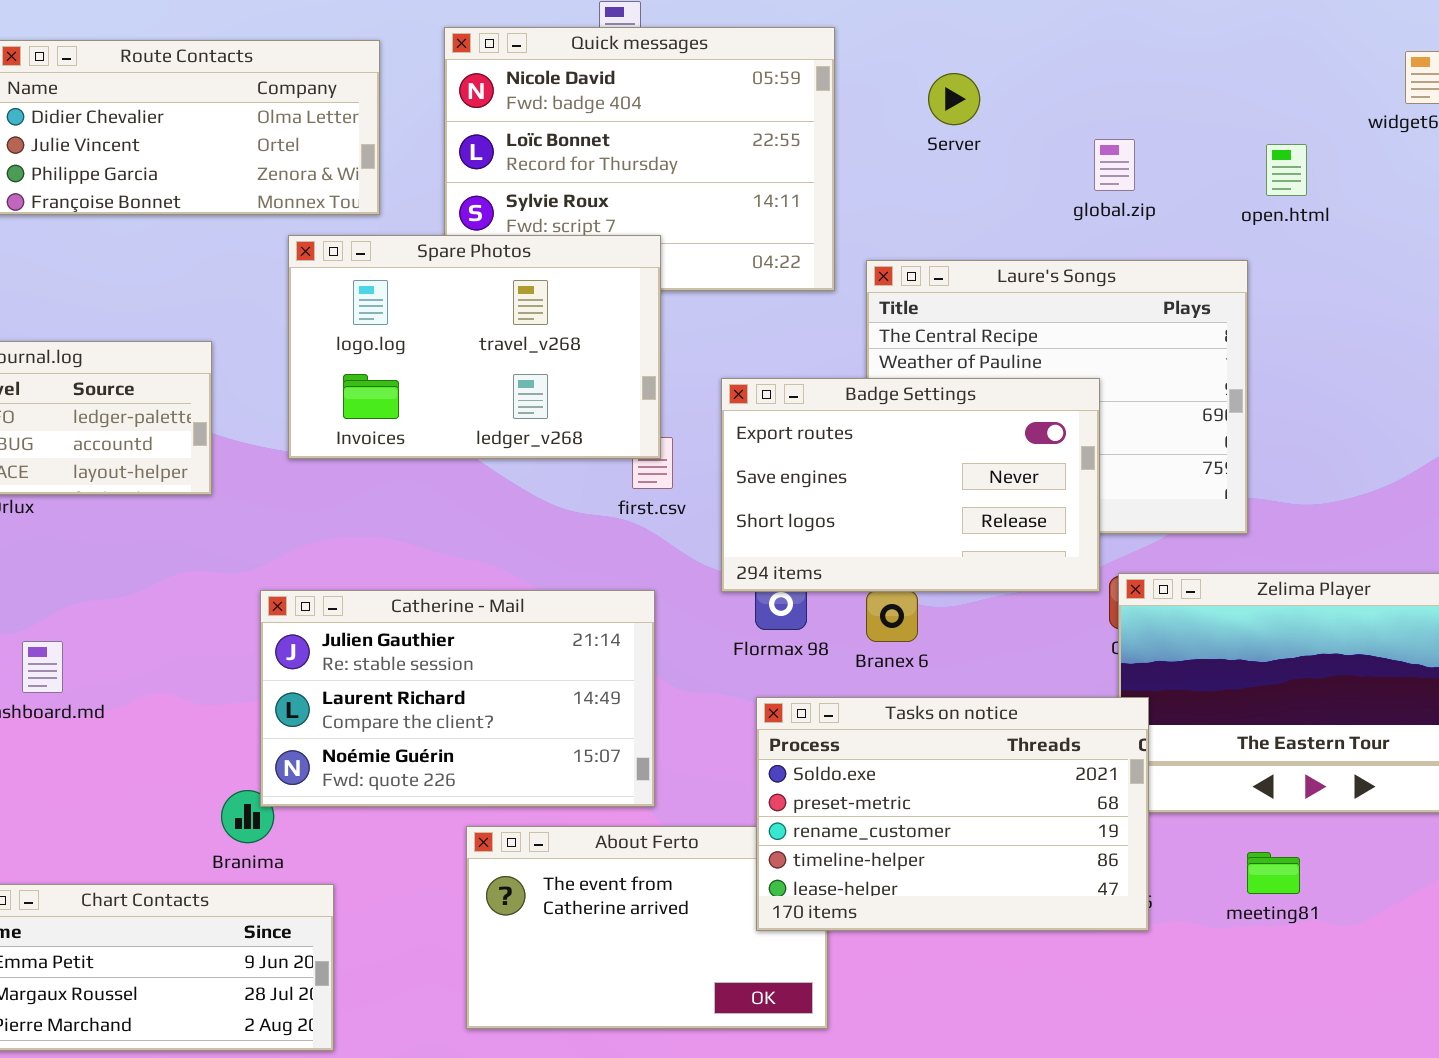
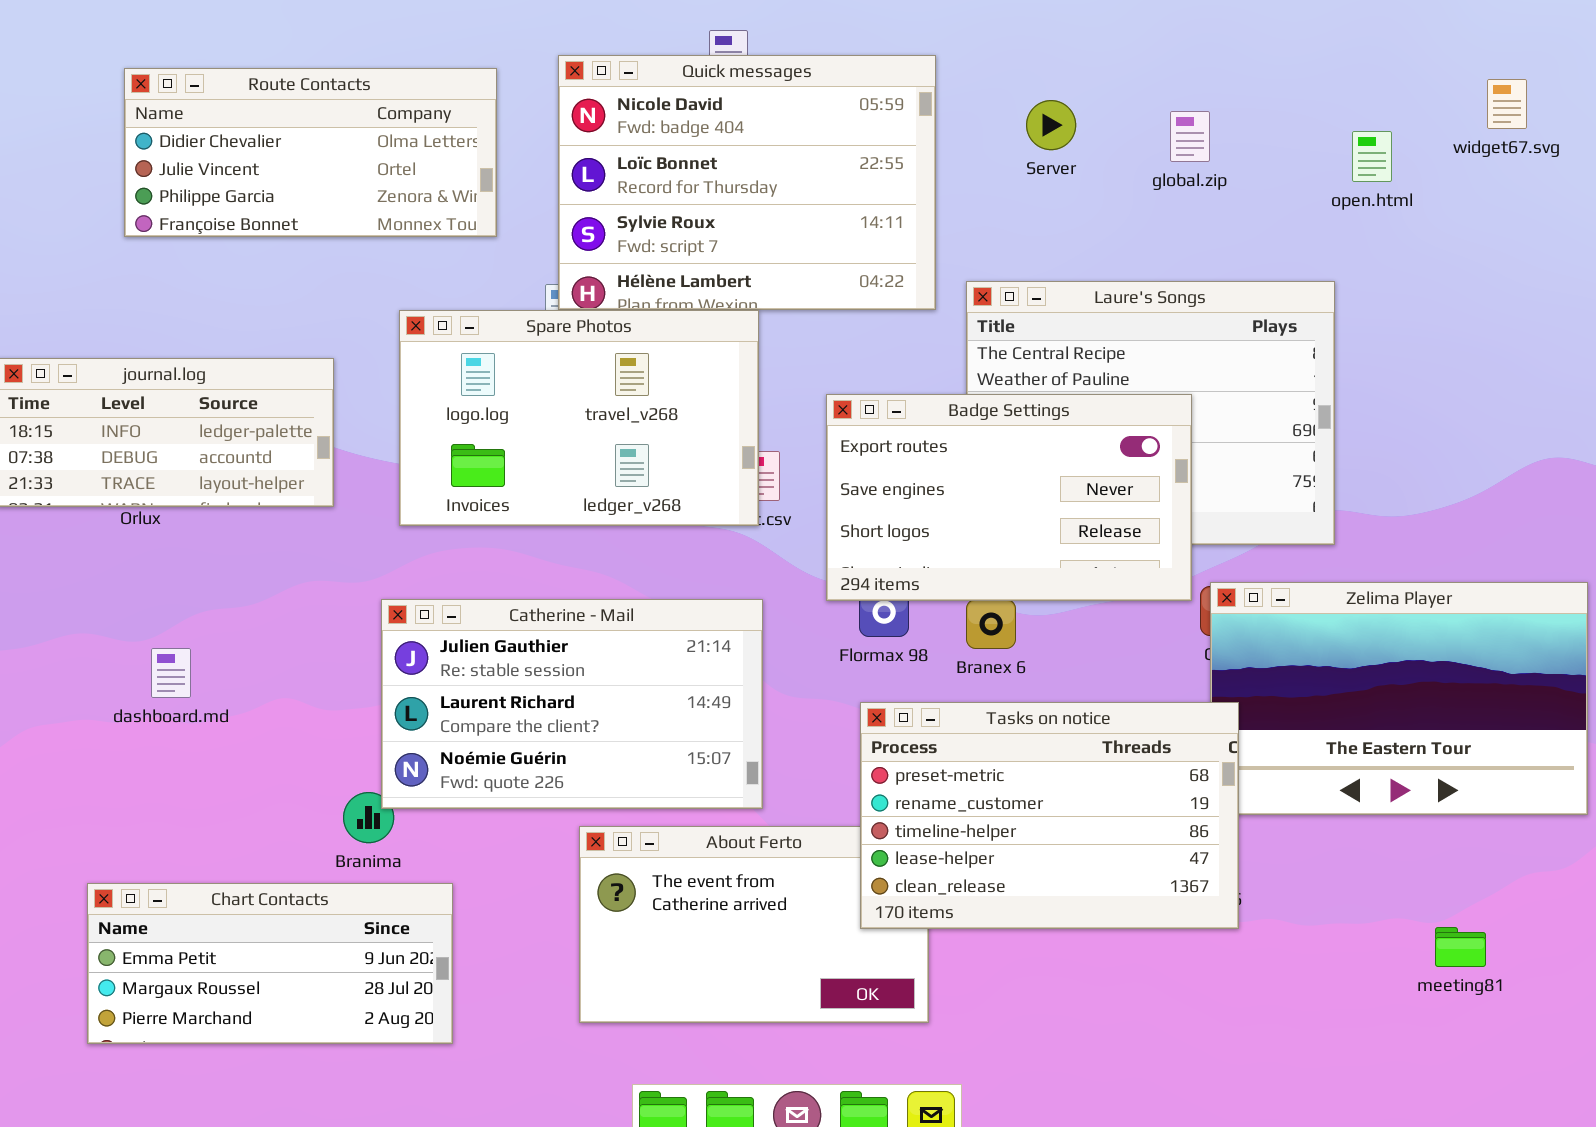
global.zip: [1094,139,1135,191] -> [1170,111,1210,162], moved
open.html: [1266,144,1307,196] -> [1352,131,1392,182], moved
Spare Photos: [288,235,661,459] -> [399,310,759,526], moved
Tasks on notice: [756,697,1149,931] -> [860,702,1239,929], scrolled down 1 row
meeting81: [1247,852,1300,894] -> [1435,927,1486,967], moved

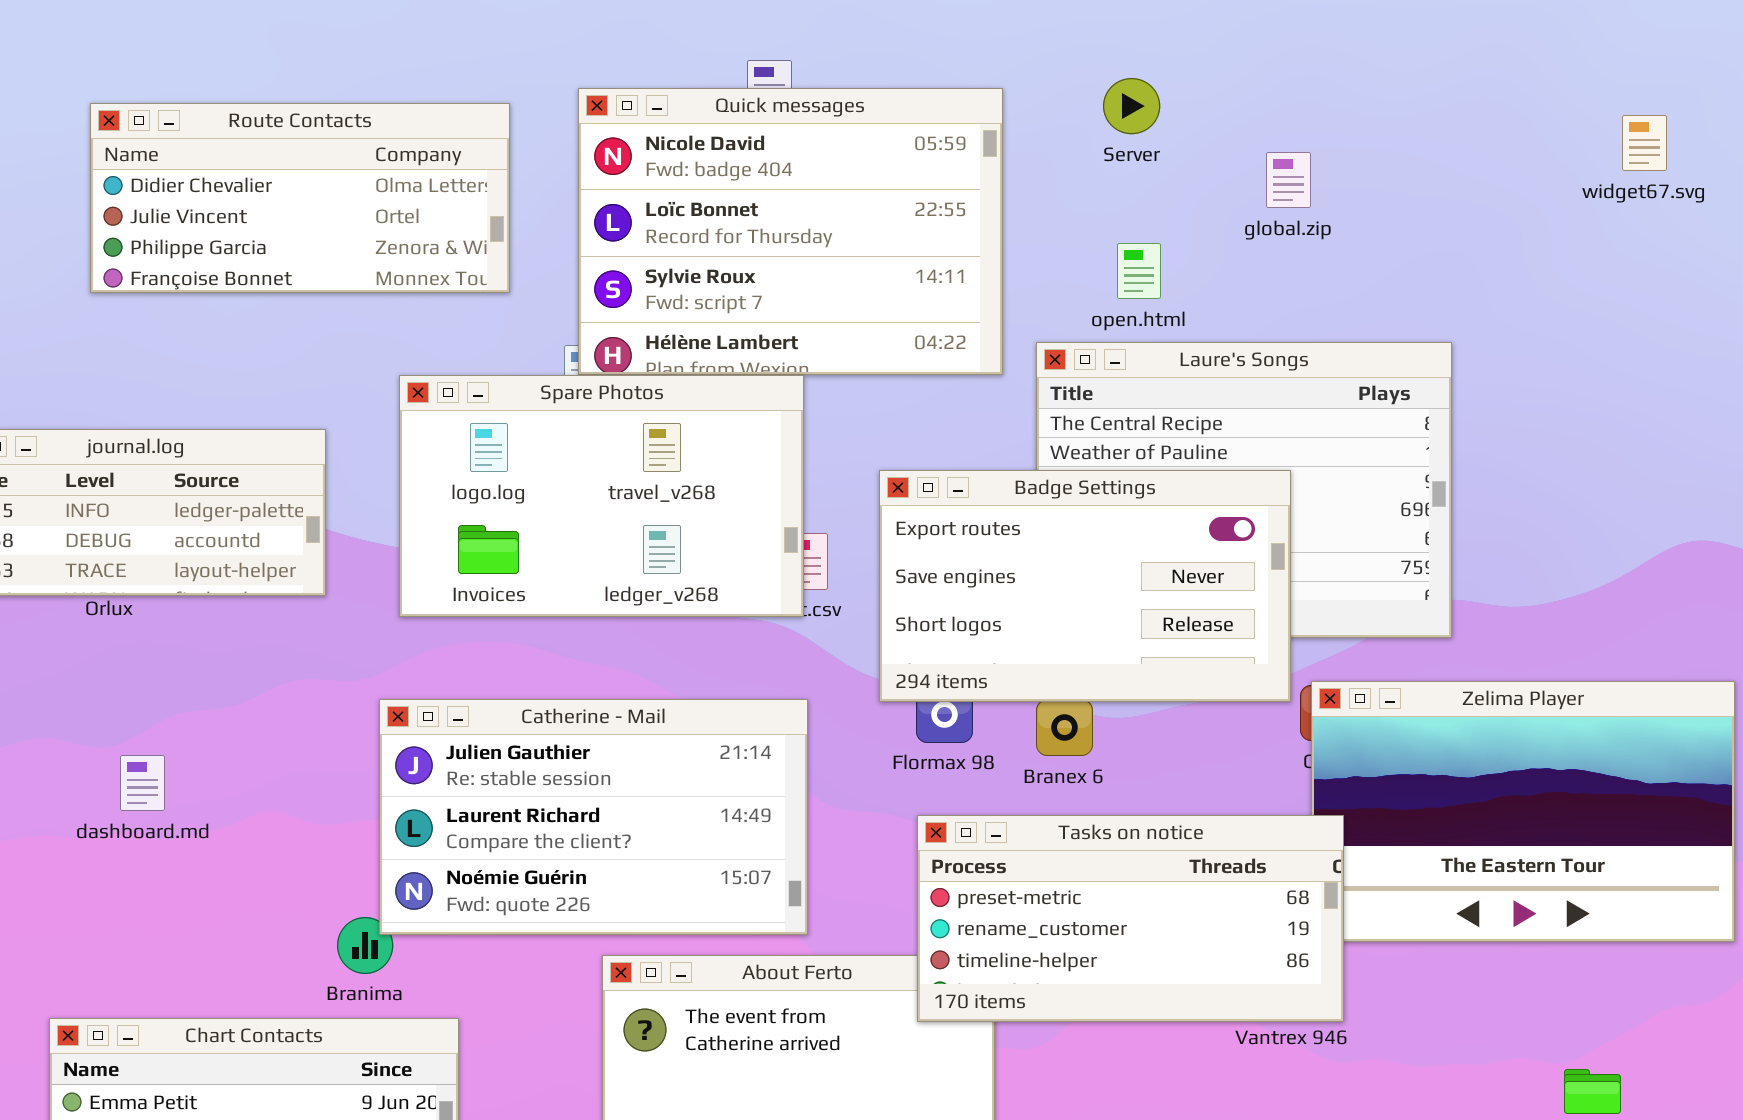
Server: [1026,100,1076,150] -> [1103,78,1160,134], moved
open.html: [1352,131,1392,182] -> [1117,243,1161,299], moved
Tasks on notice: [860,702,1239,929] -> [917,815,1344,1022], resized

